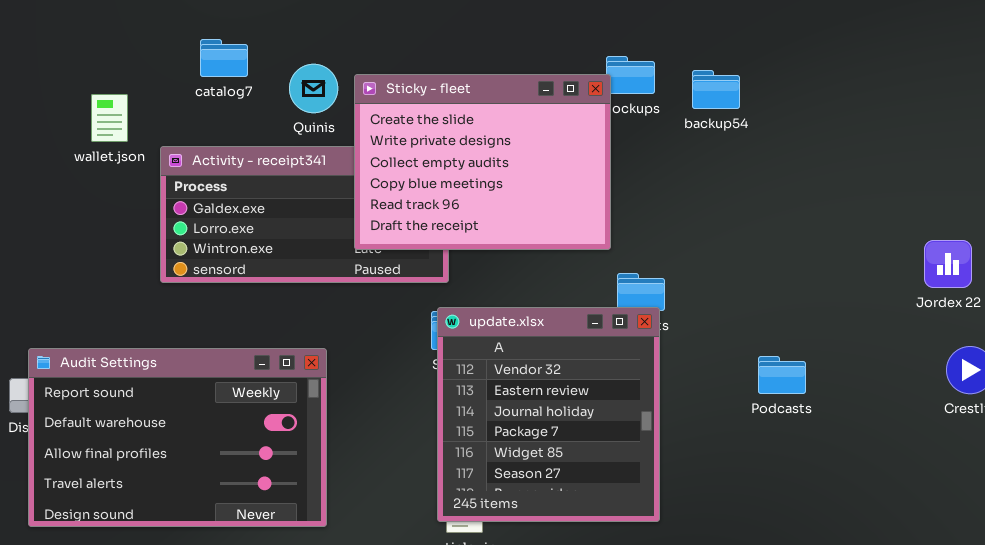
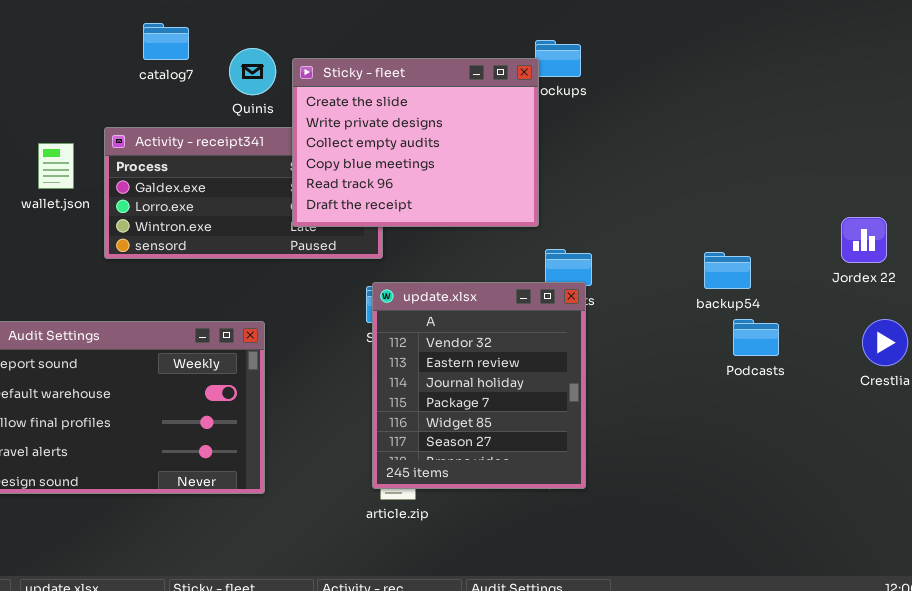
backup54: [692,70,740,109] -> [704,252,751,289], moved
wallet.json: [91,94,128,142] -> [38,143,74,189], moved
Podcasts: [758,356,806,394] -> [733,319,779,356], moved

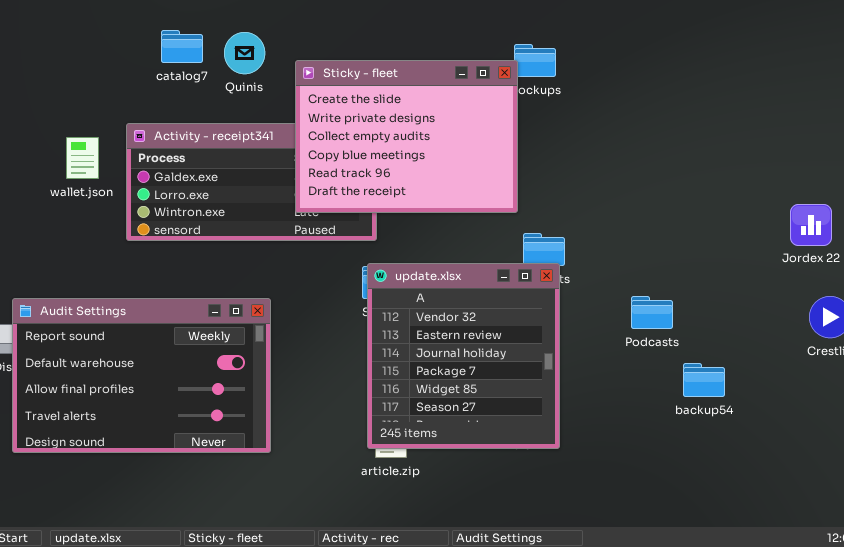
Quinis: [229,48,276,95] -> [224,32,265,74], moved
backup54: [704,252,751,289] -> [683,363,725,397], moved
Podcasts: [733,319,779,356] -> [631,296,673,329], moved

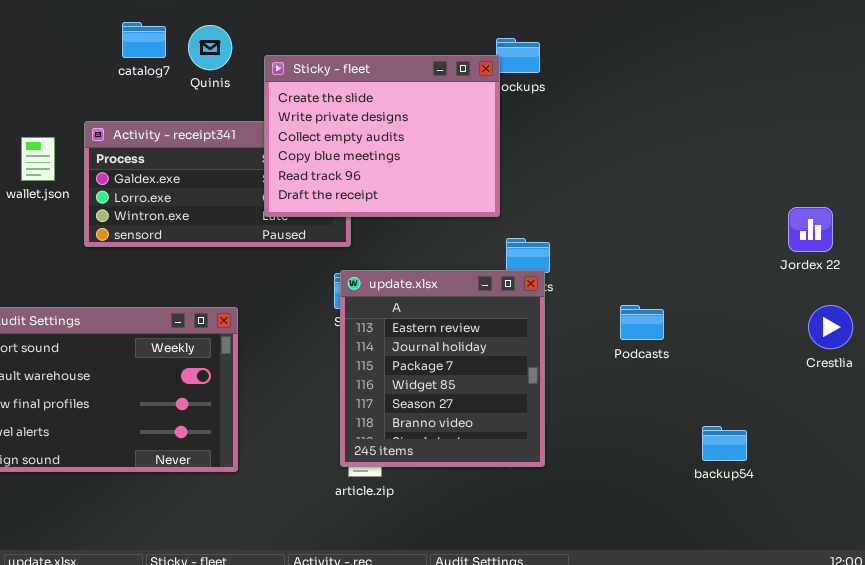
update.xlsx: [367,263,560,449] -> [340,270,545,467], scrolled down 1 row
backup54: [683,363,725,397] -> [702,426,747,461], moved

